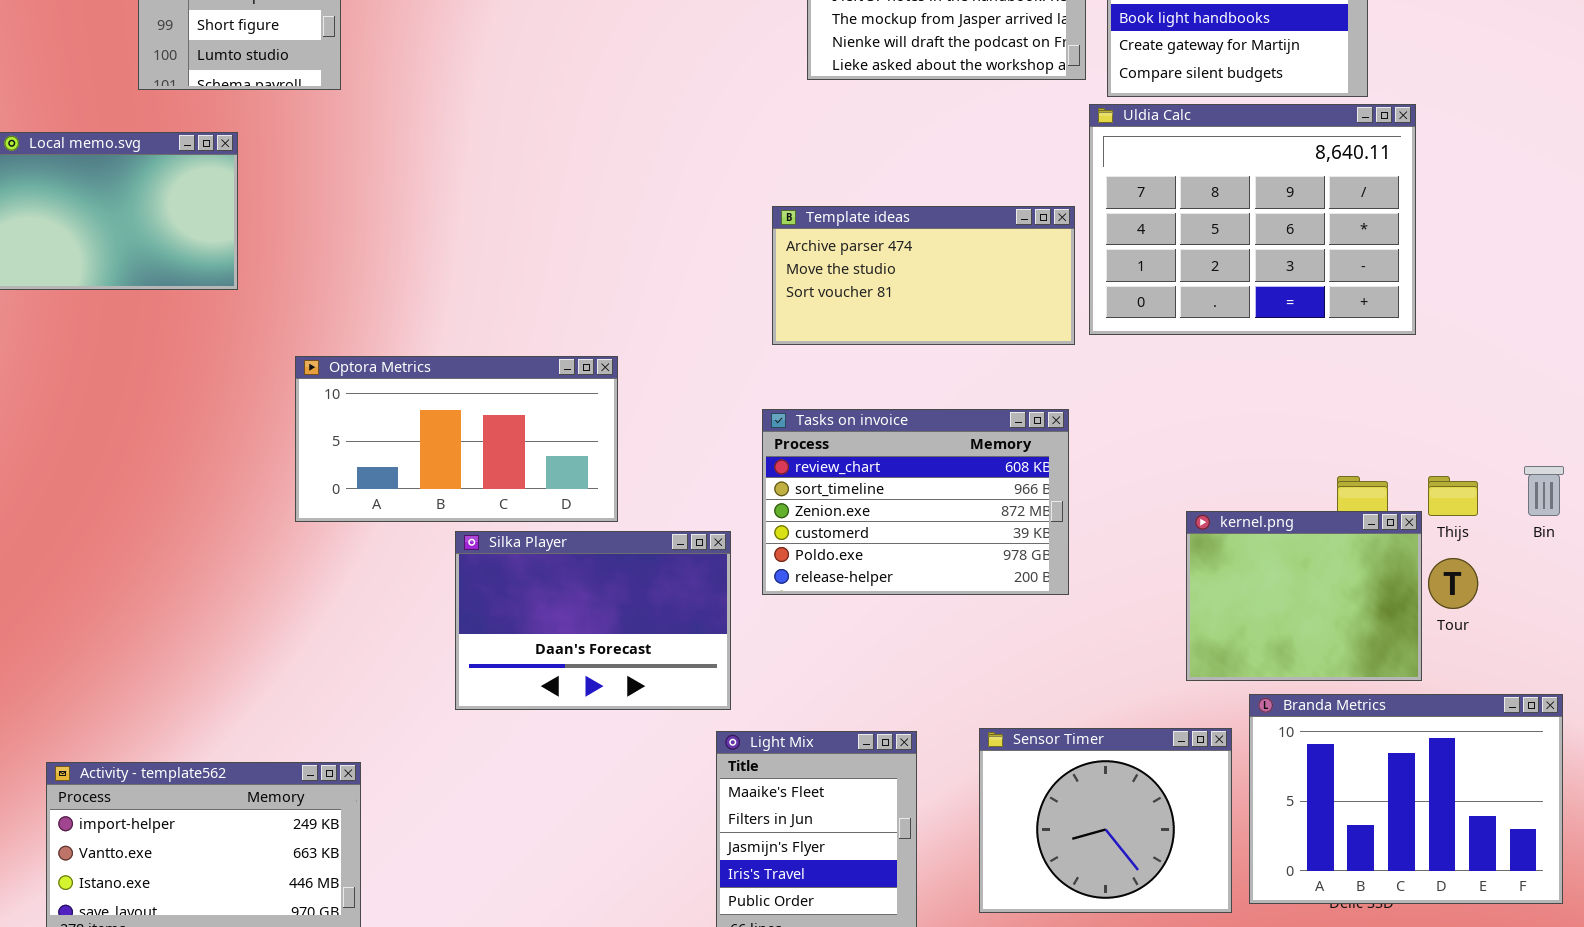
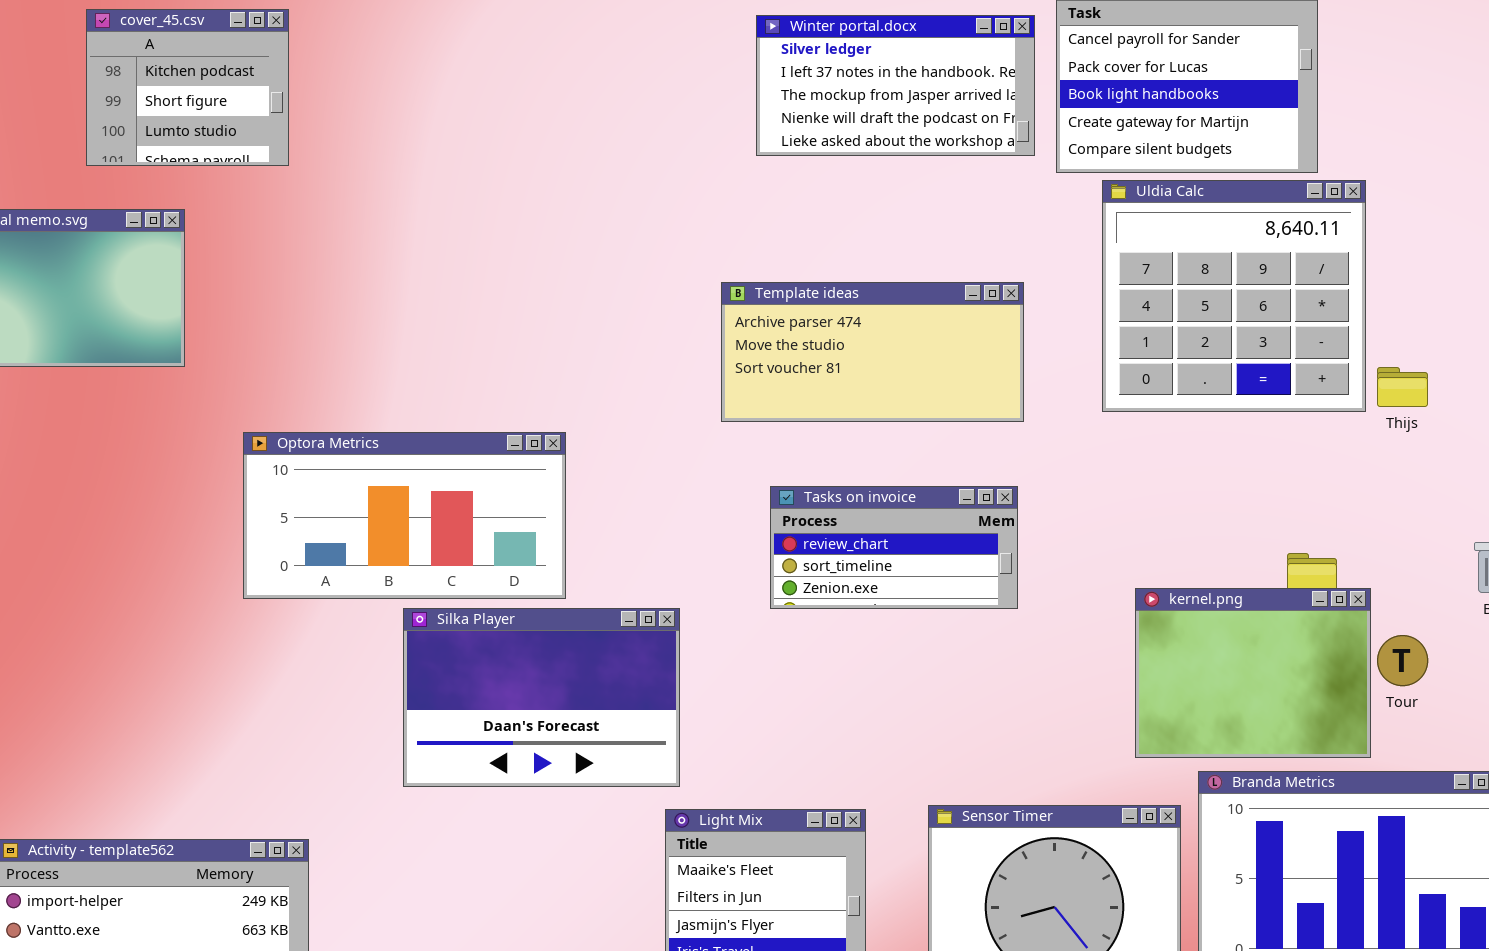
Uldia Calc: [1089,104,1416,335] -> [1102,180,1366,412], resized
Tasks on invoice: [762,409,1069,595] -> [770,486,1018,609], resized
Thijs: [1428,476,1478,516] -> [1377,367,1428,407], moved

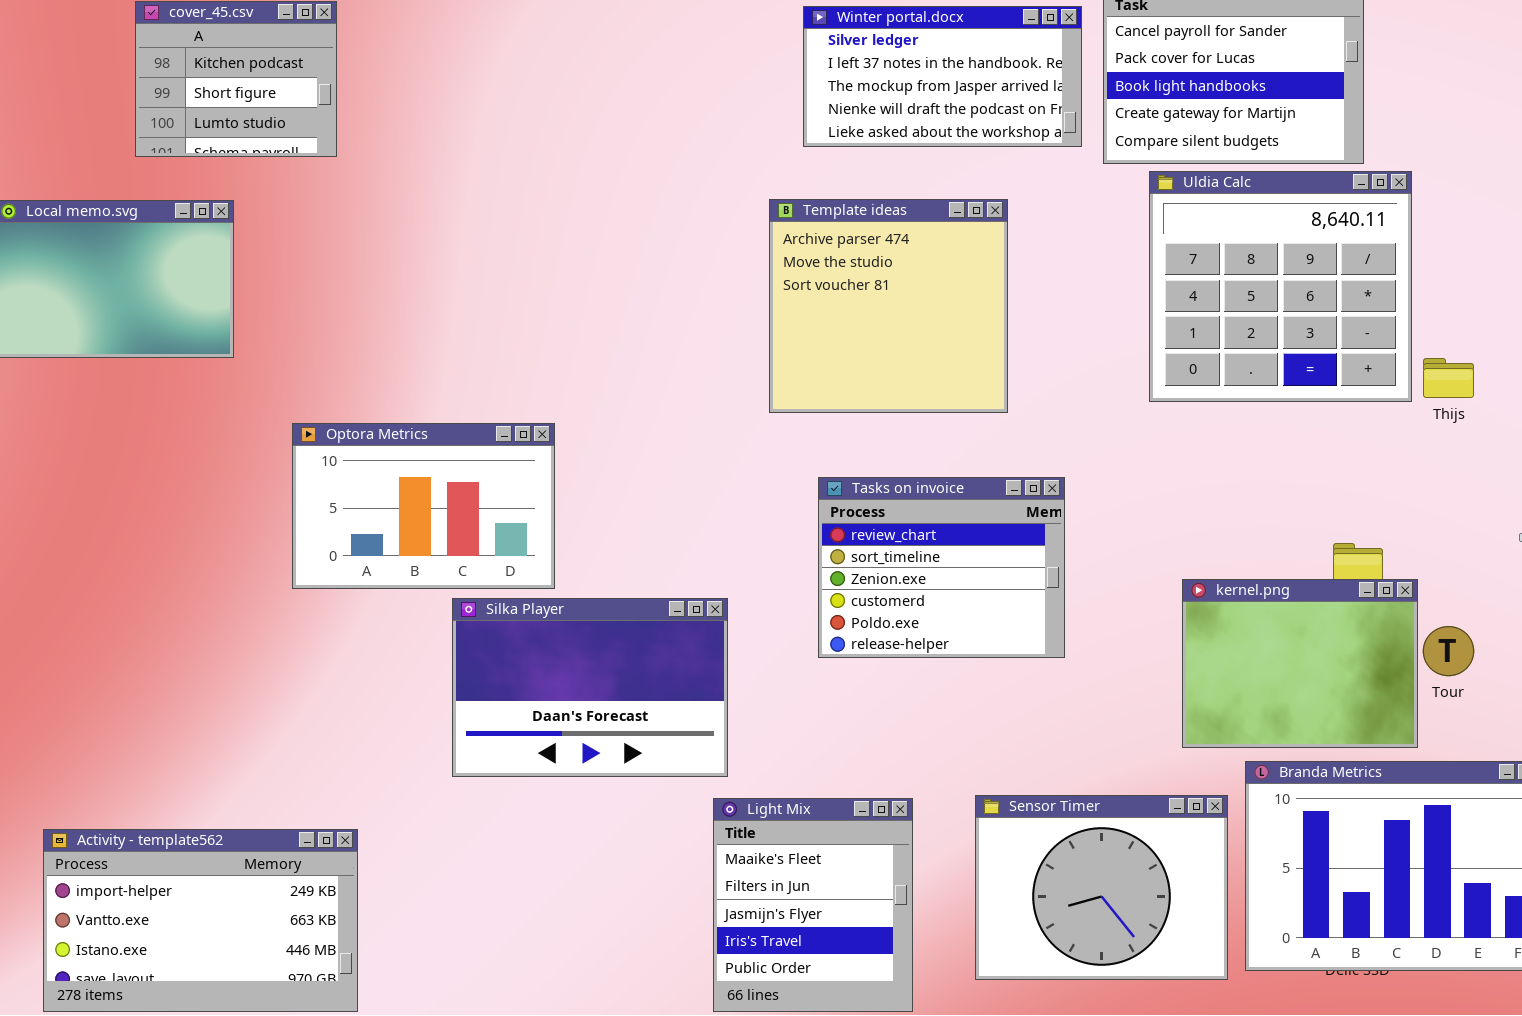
Template ideas: [721,282,1024,422] -> [769,199,1008,413], resized
Optora Metrics: [243,432,566,599] -> [292,423,555,589], resized
Tasks on invoice: [770,486,1018,609] -> [818,477,1065,658], resized

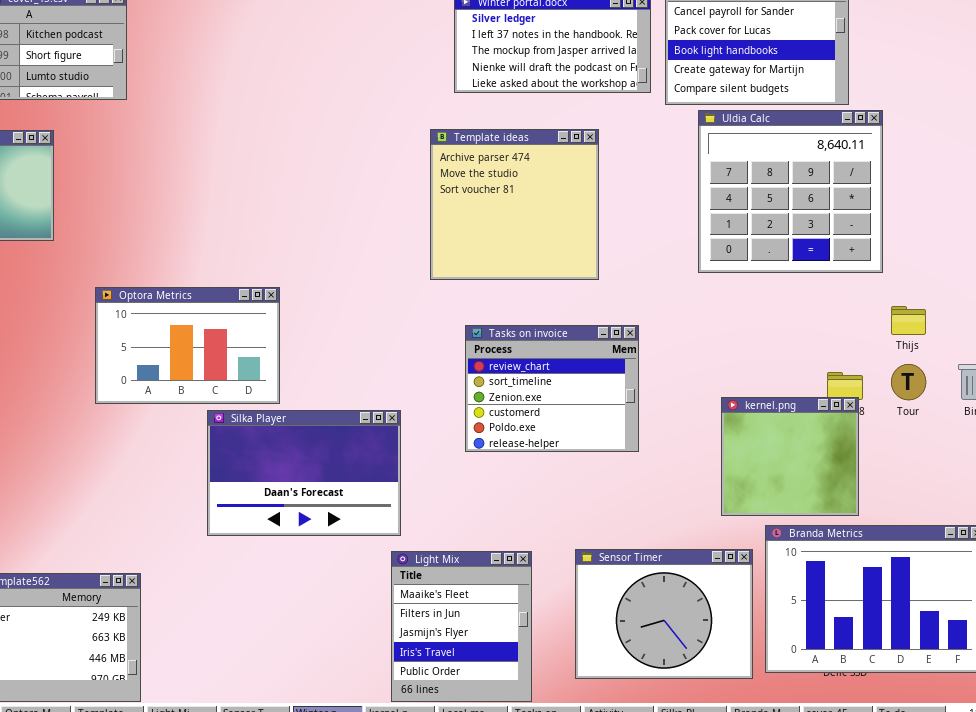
Thijs: [1423,358,1474,398] -> [891,306,926,335], moved
kernel.png: [1182,579,1418,748] -> [721,397,859,516], resized
Tour: [1423,626,1474,676] -> [891,364,926,400], moved

